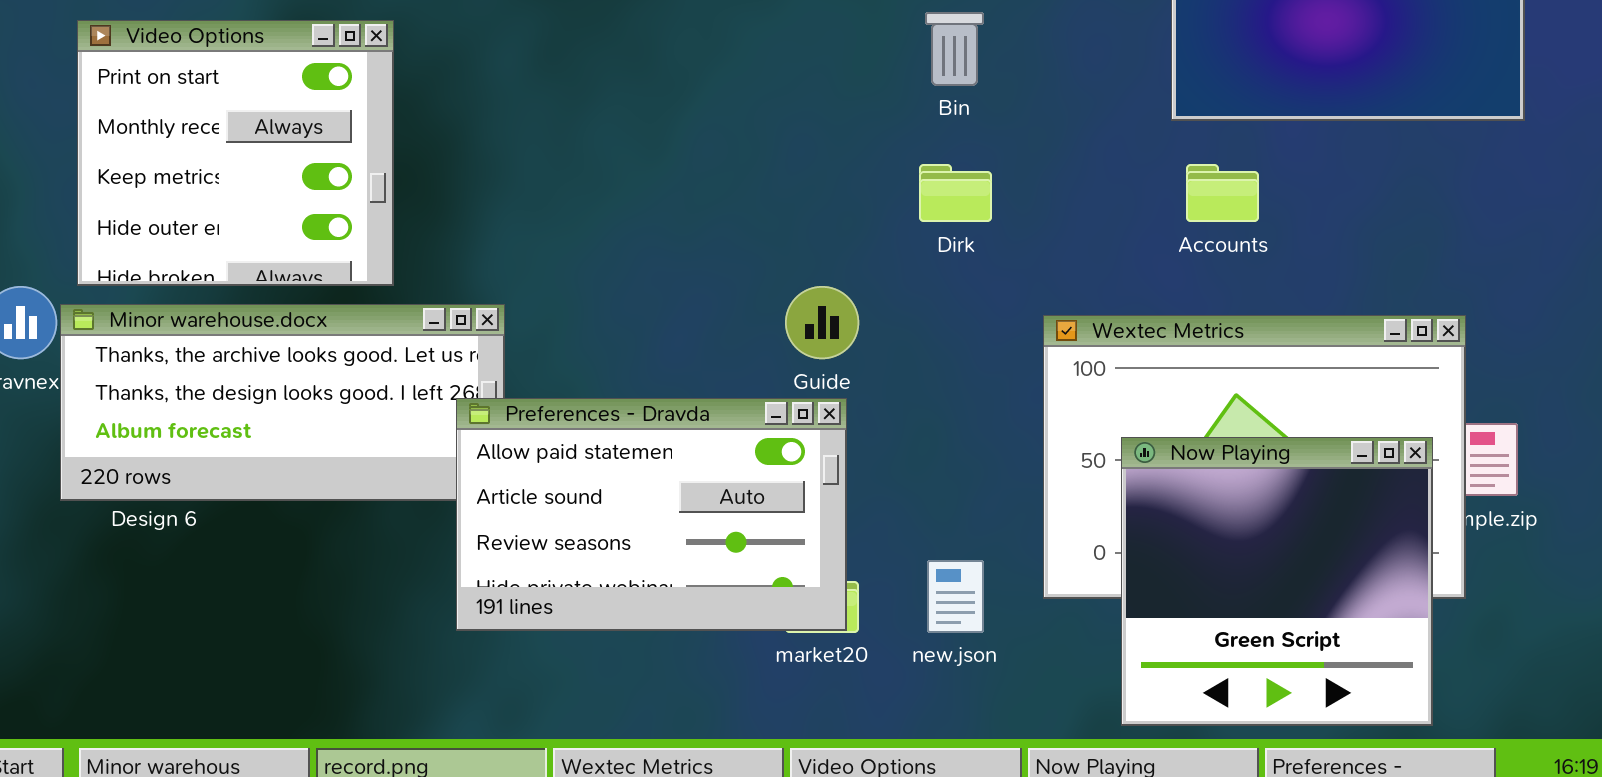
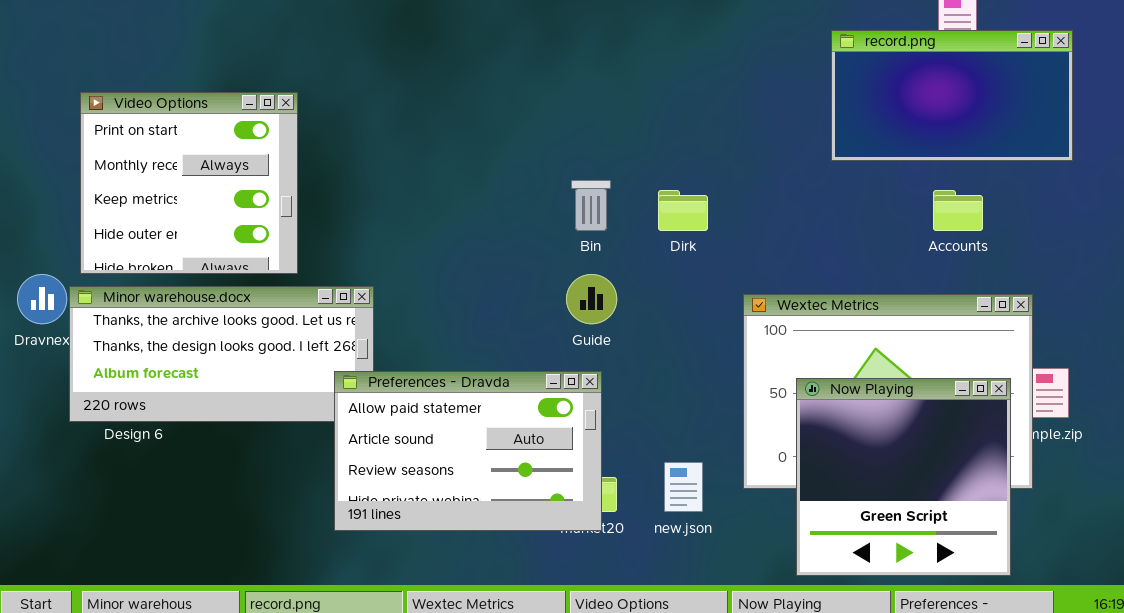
Bin: [925,12,984,86] -> [571,180,611,231], moved
Accounts: [1186,164,1259,222] -> [933,190,983,231], moved
Preferences - Dravda: [456,398,847,631] -> [334,371,602,531], moved

